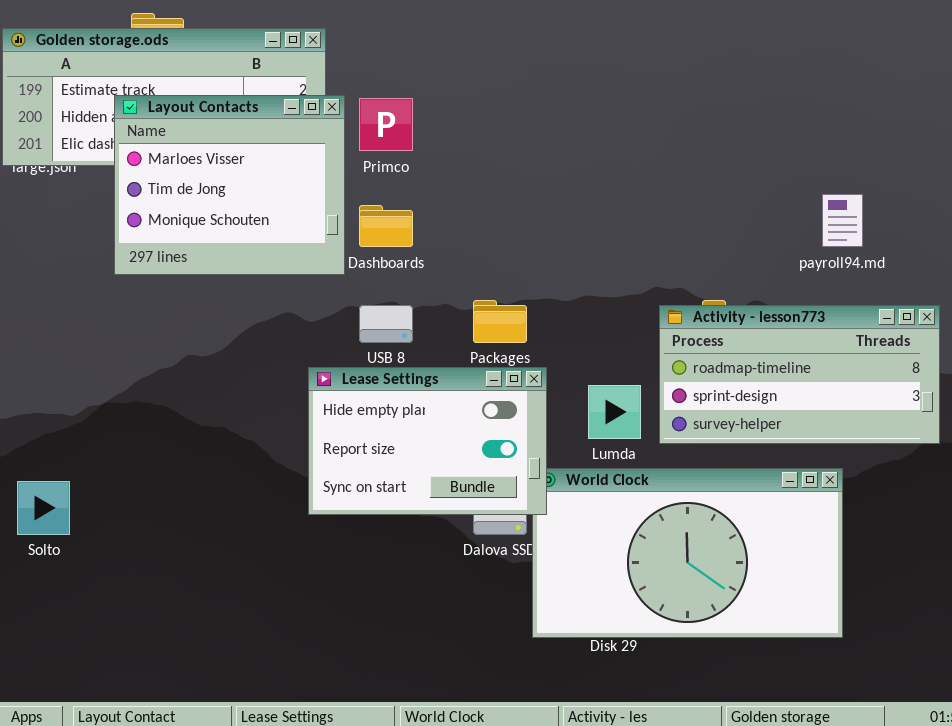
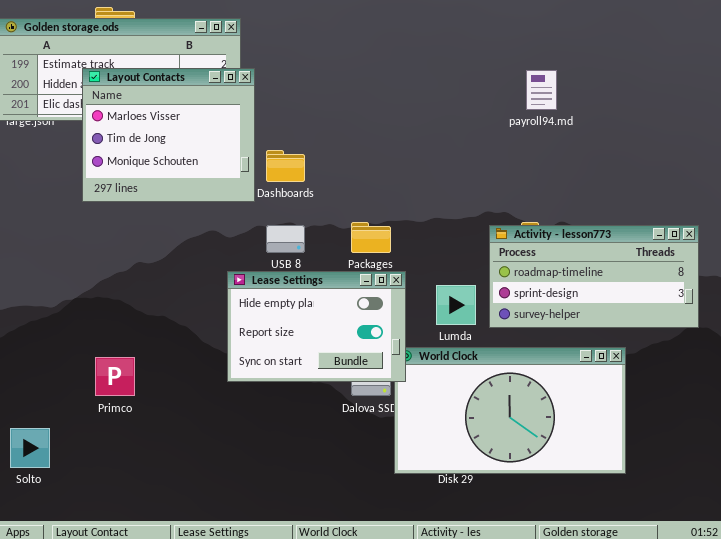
Primco: [359,98,413,151] -> [95,357,135,396], moved
payroll94.md: [822,194,863,247] -> [526,70,557,110], moved
Solto: [17,481,70,535] -> [10,428,50,468], moved

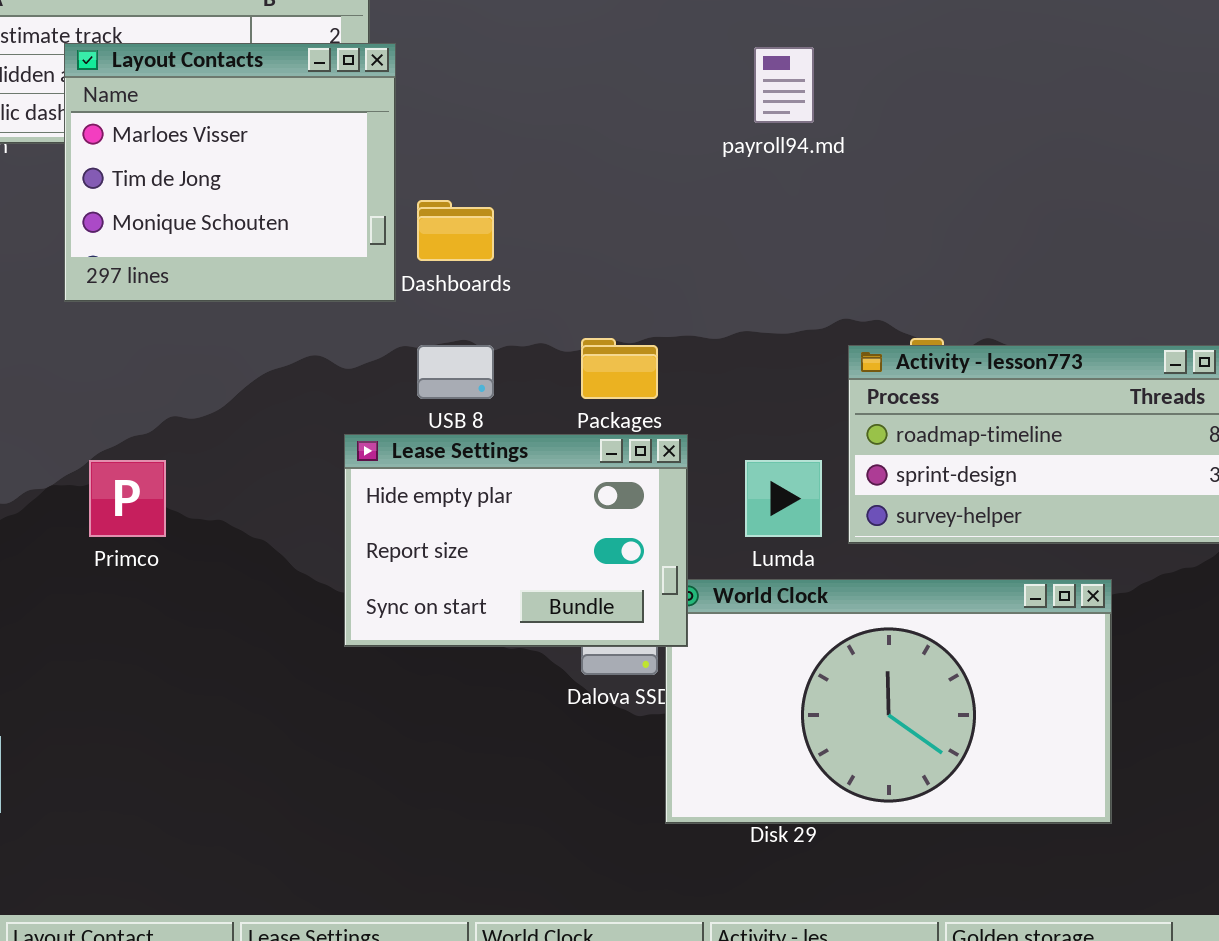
payroll94.md: [526,70,557,110] -> [754,47,814,123], moved
Primco: [95,357,135,396] -> [89,460,166,537], moved

